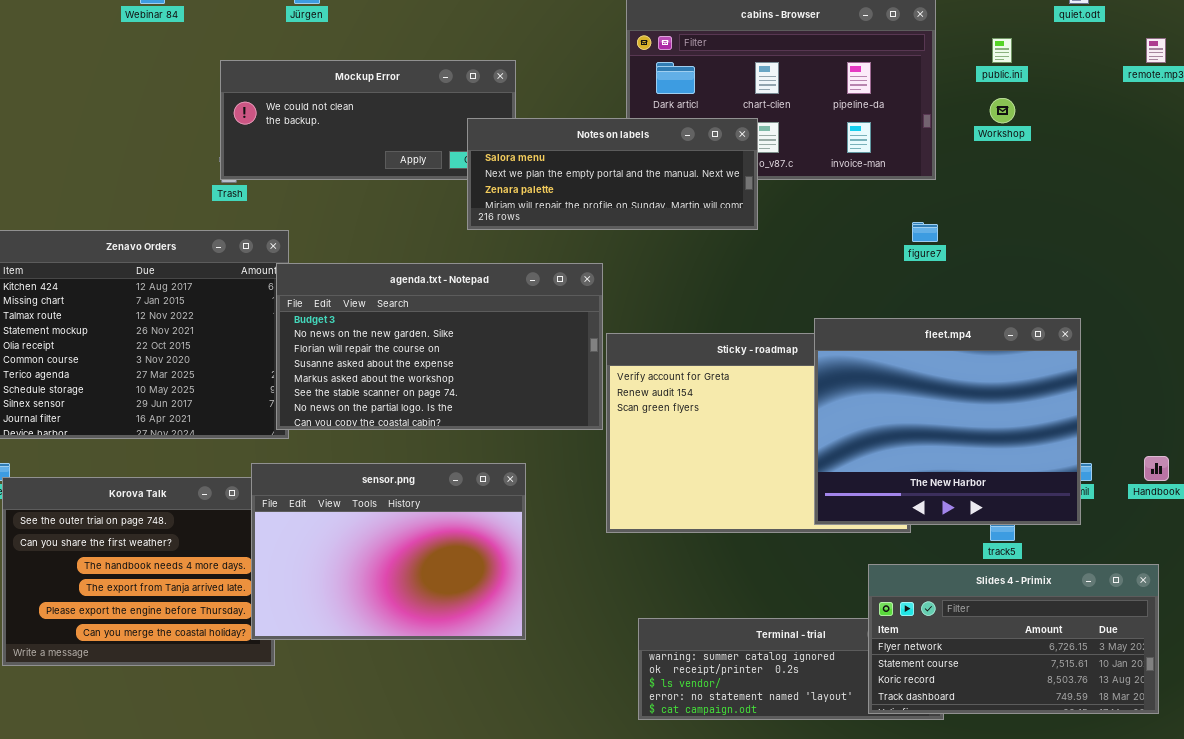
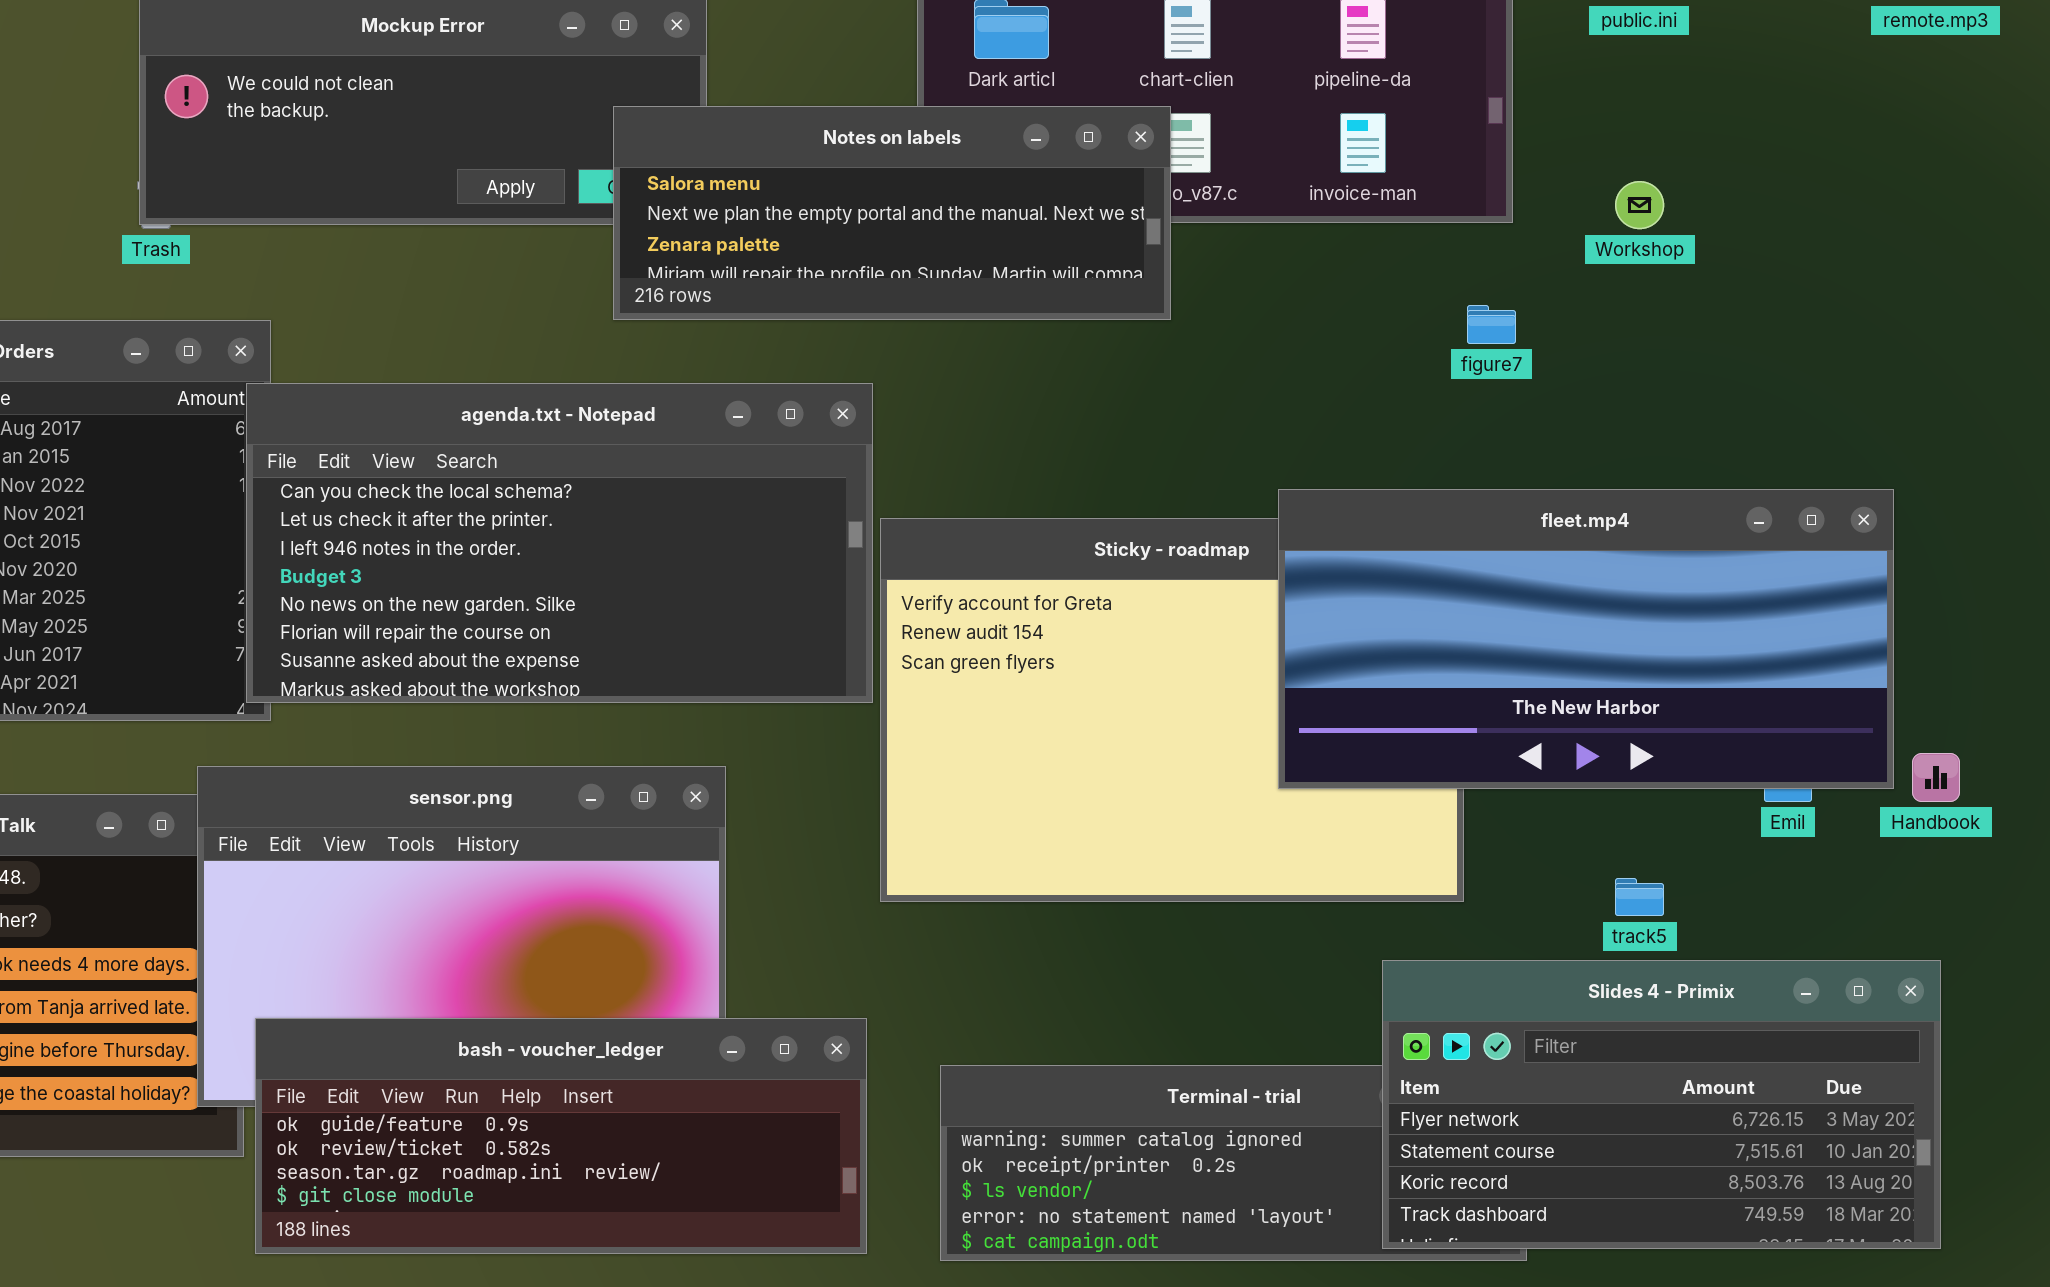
Workshop: [990,98,1015,123] -> [1615,181,1664,229], moved
agenda.txt - Notepad: [276,263,603,430] -> [246,383,873,703], scrolled up 3 rows
fleet.mp4: [814,318,1081,525] -> [1278,489,1894,789], resized
bash - voucher_ledger: none -> [255,1018,867,1254], opened

